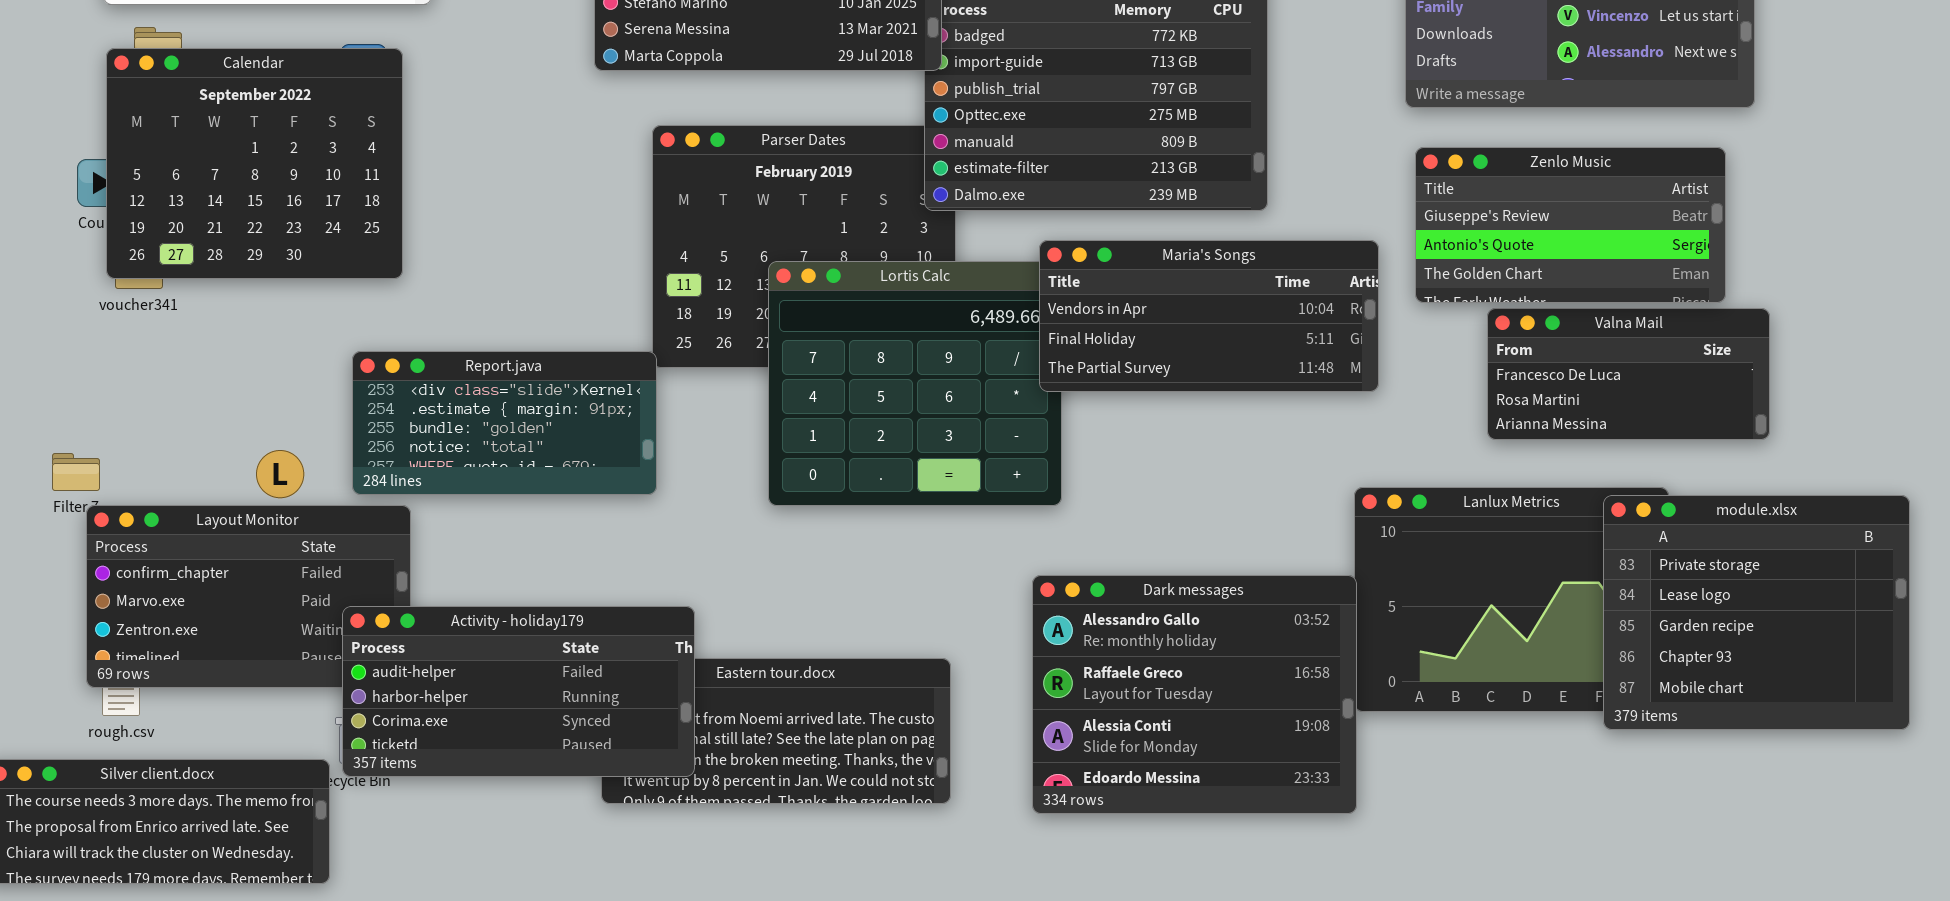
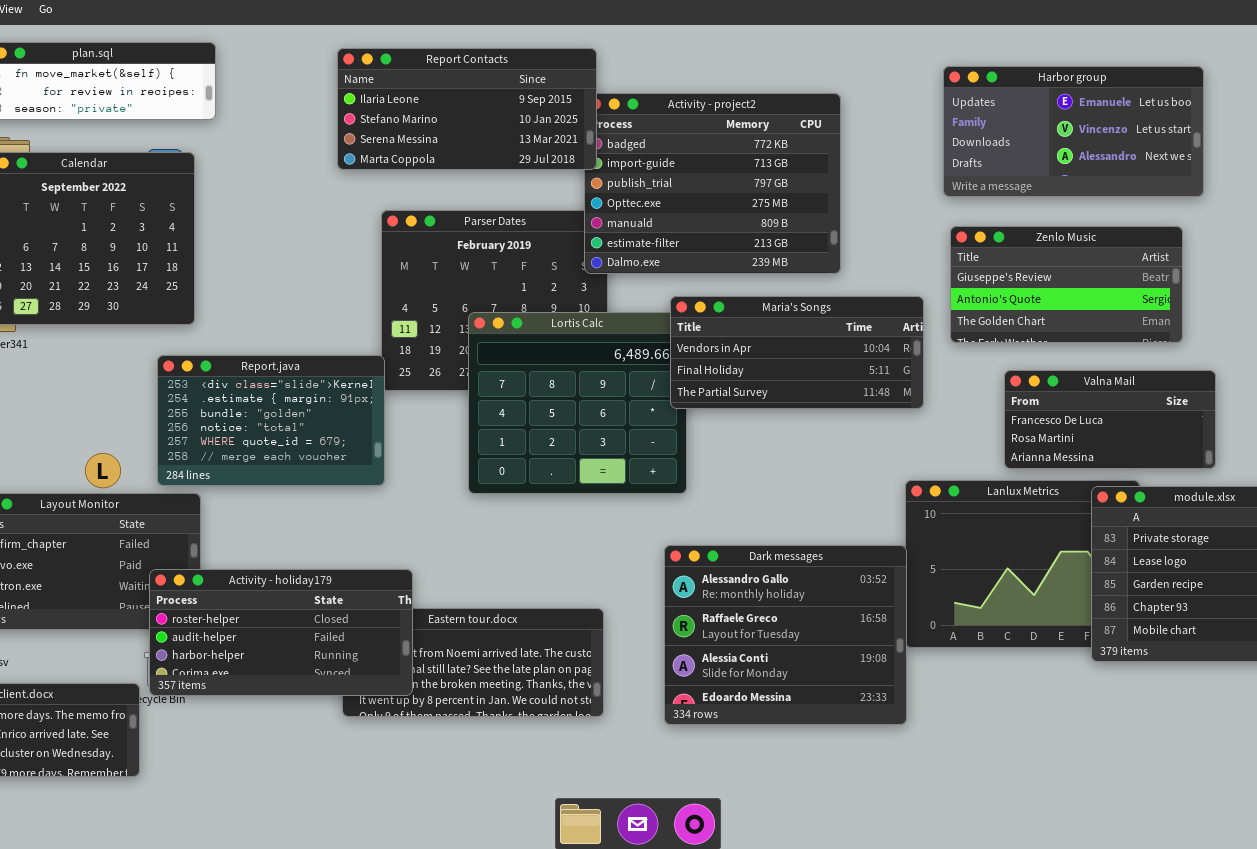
Valna Mail: [1487,308,1770,440] -> [1004,370,1216,469], moved
Report.java: [352,351,657,495] -> [157,355,385,486], resized
Activity - holiday179: [342,606,695,777] -> [149,569,413,696], scrolled up 1 row

